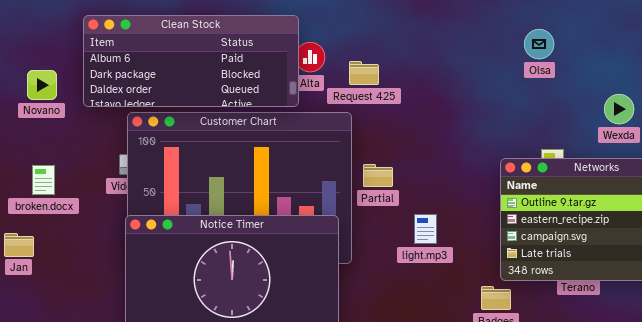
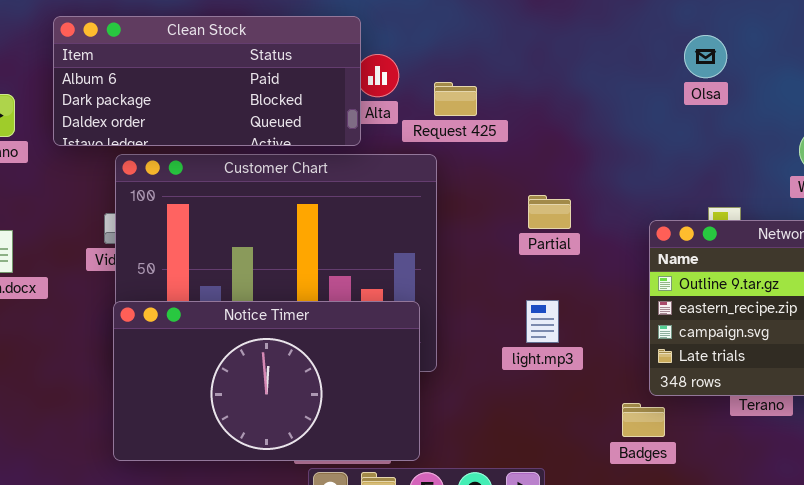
Partial: [363,164,393,187] -> [528,195,571,229], moved

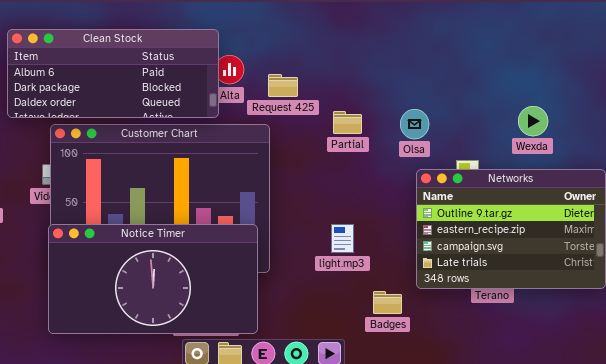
Olsa: [684,35,727,78] -> [400,109,429,139], moved
Partial: [528,195,571,229] -> [333,111,362,134], moved
Badges: [622,403,665,437] -> [373,291,402,314], moved

